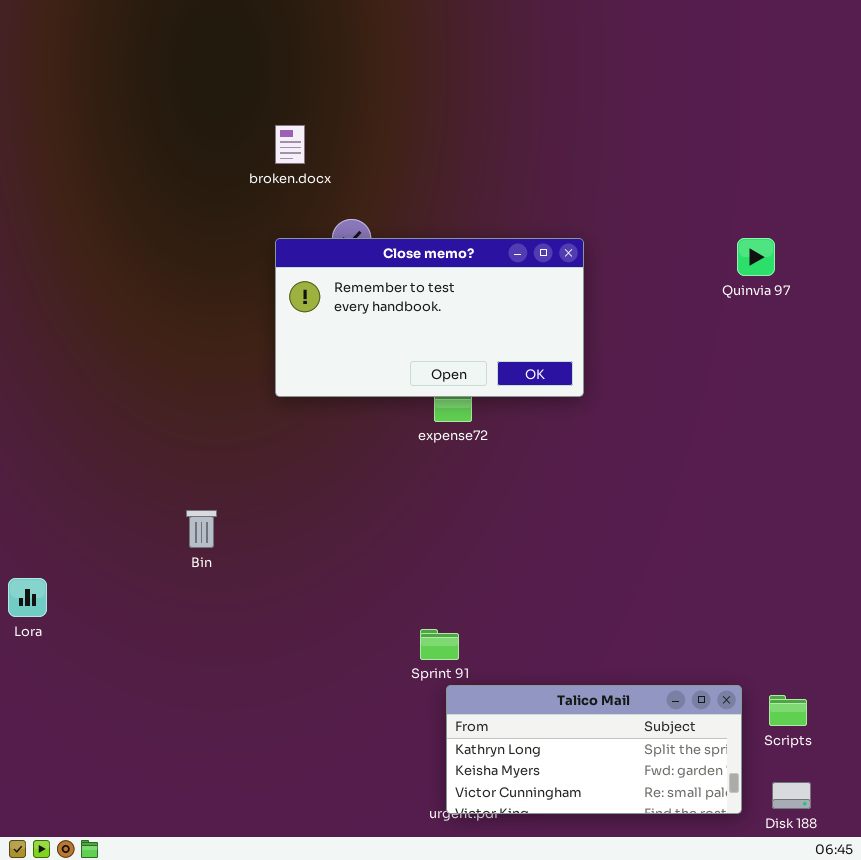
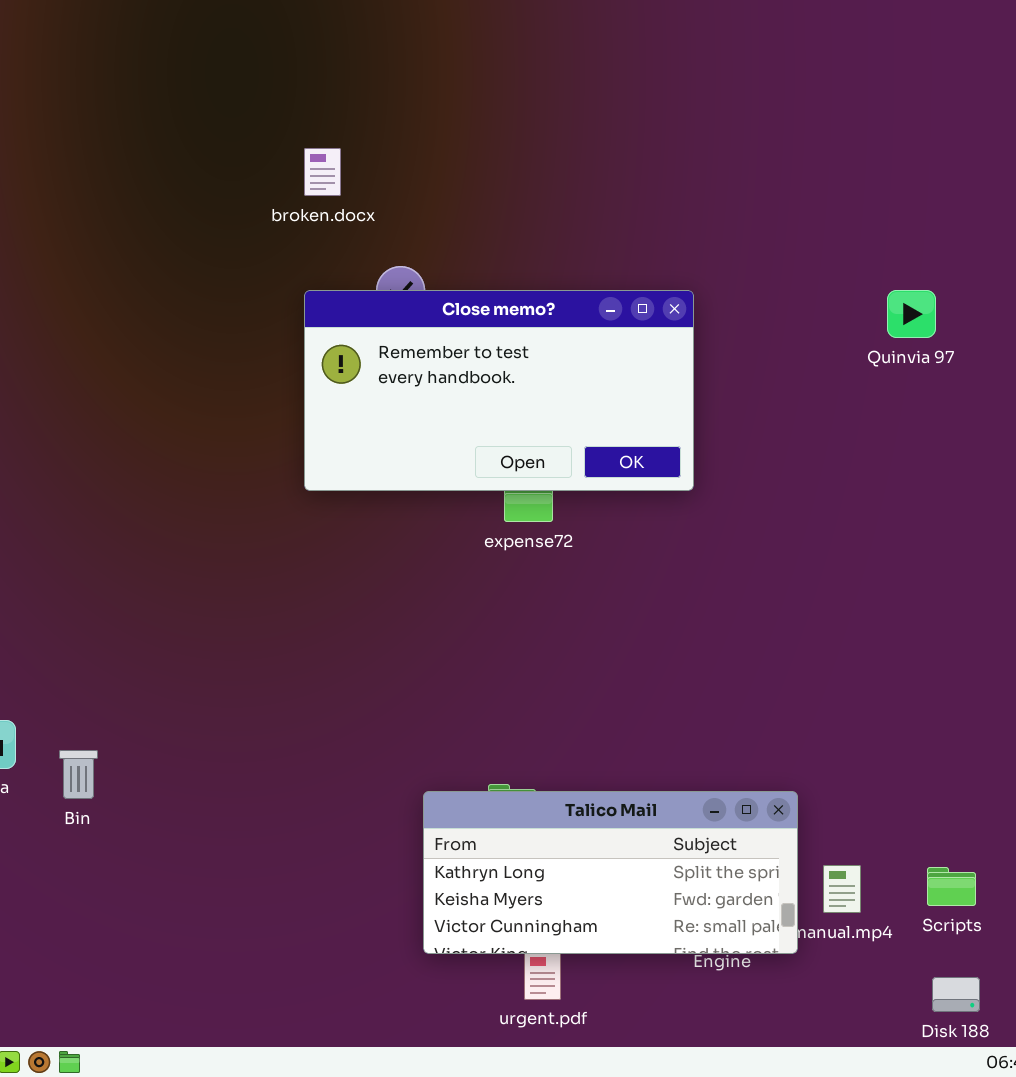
Bin: [186,510,217,548] -> [59,750,98,799], moved
Talico Mail: [446,685,742,814] -> [423,791,798,954], moved

